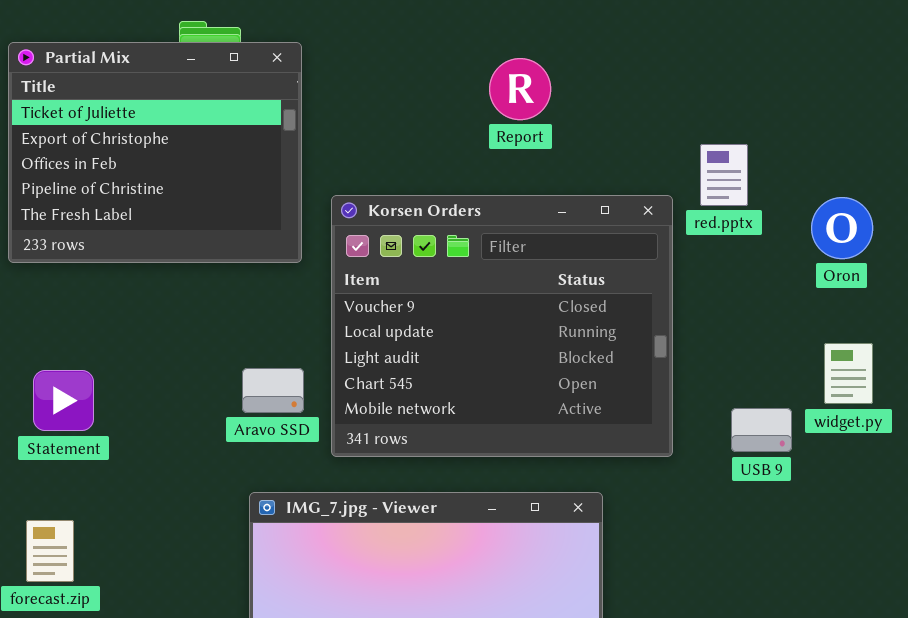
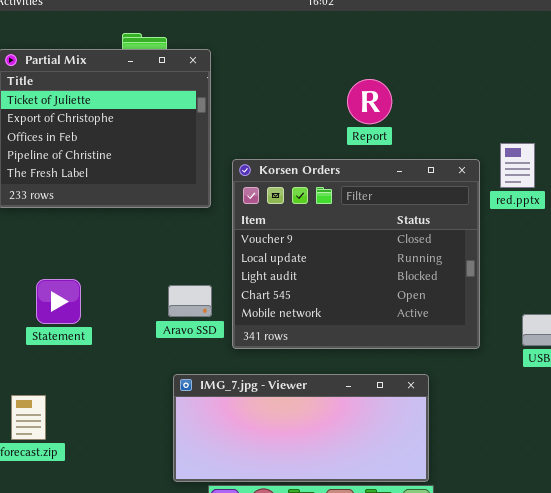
Report: [489,58,551,120] -> [347,79,392,124], moved
red.pptx: [700,144,748,206] -> [500,143,535,188], moved
Statement: [33,370,94,431] -> [36,279,81,324], moved

